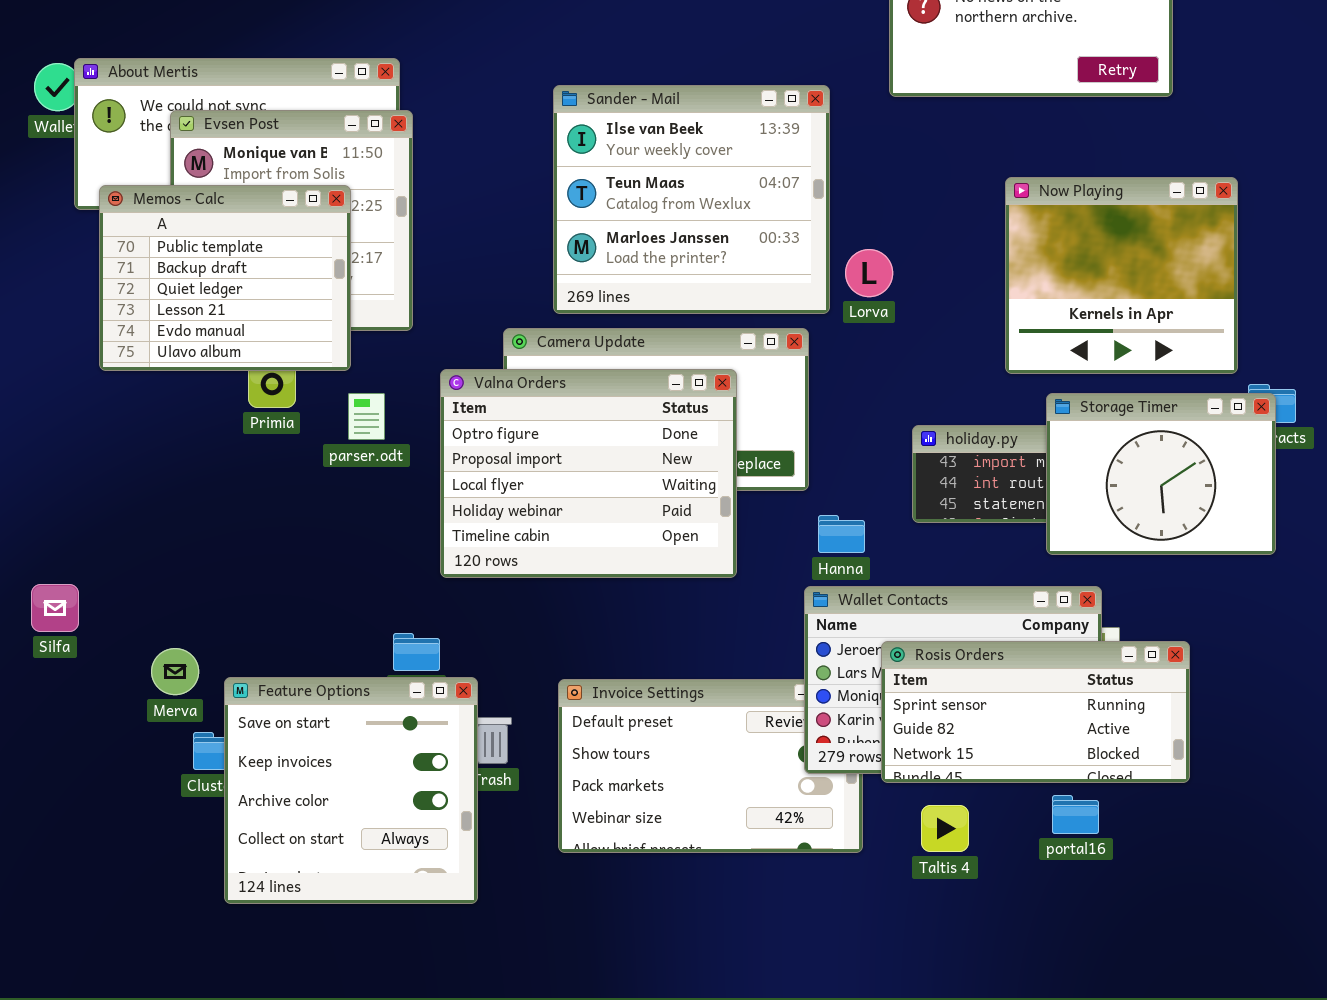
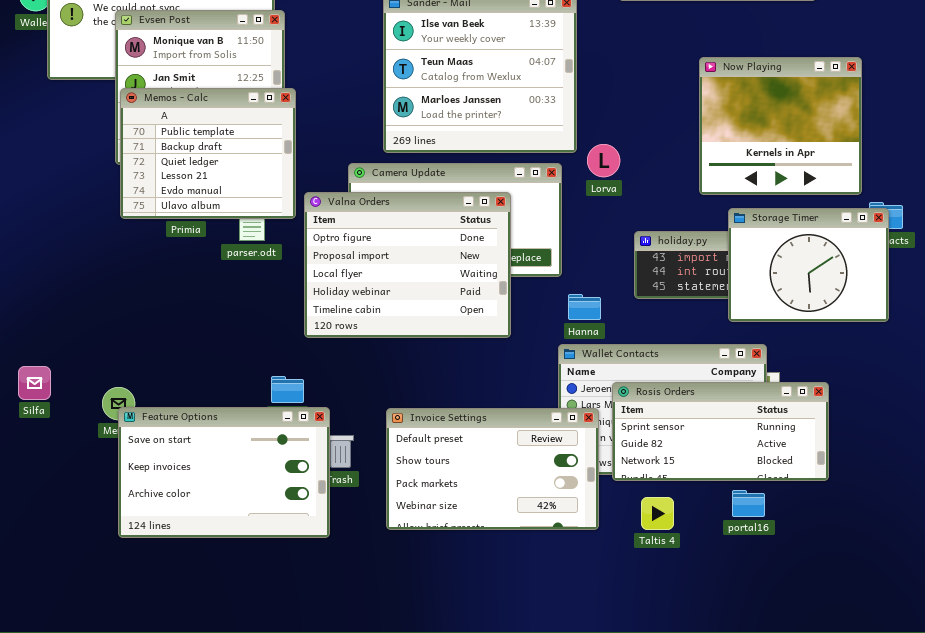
Memos - Calc: [99,185,351,371] -> [120,88,296,219], moved
Lorva: [845,249,893,297] -> [587,144,620,177], moved
Silfa: [31,584,79,632] -> [18,366,51,400], moved
Feature Options: [224,677,478,904] -> [118,407,330,538], resized
Invoice Settings: [558,679,863,853] -> [386,408,599,530], raised

